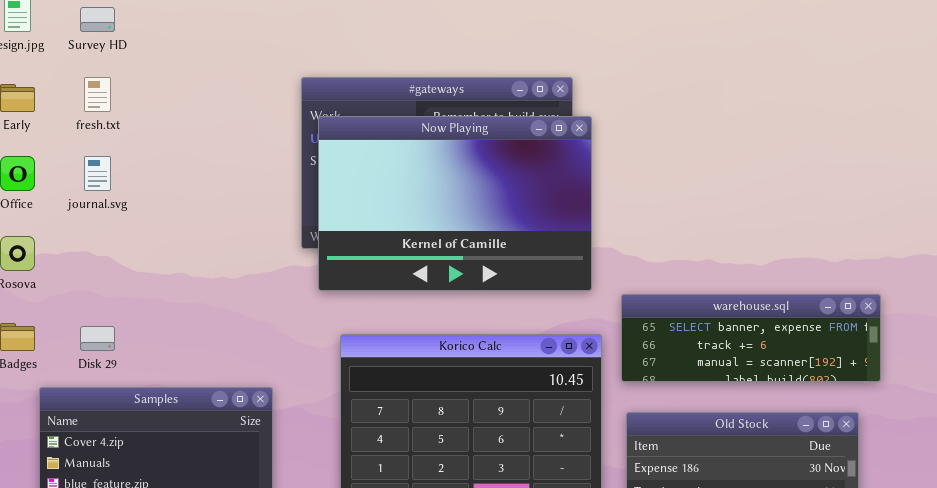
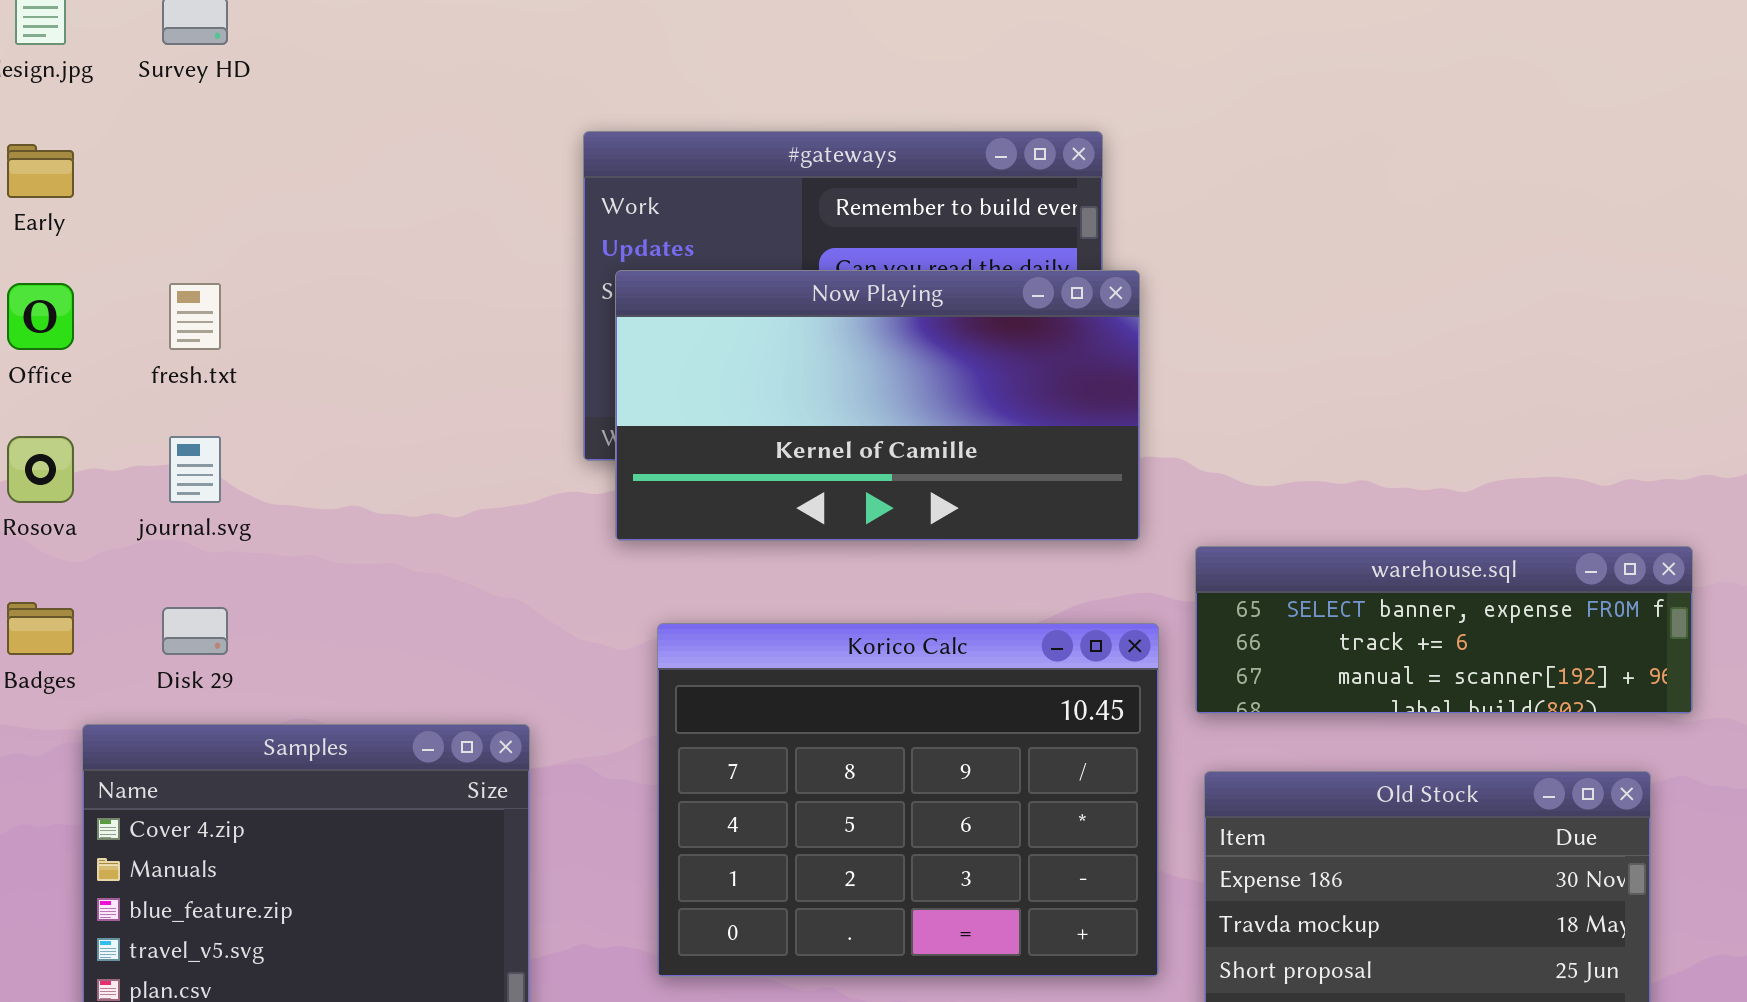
fresh.txt: [84,77,111,112] -> [169,283,221,350], moved
Now Playing: [318,116,592,291] -> [615,270,1140,541], resized
journal.svg: [84,156,111,191] -> [169,436,221,503], moved

